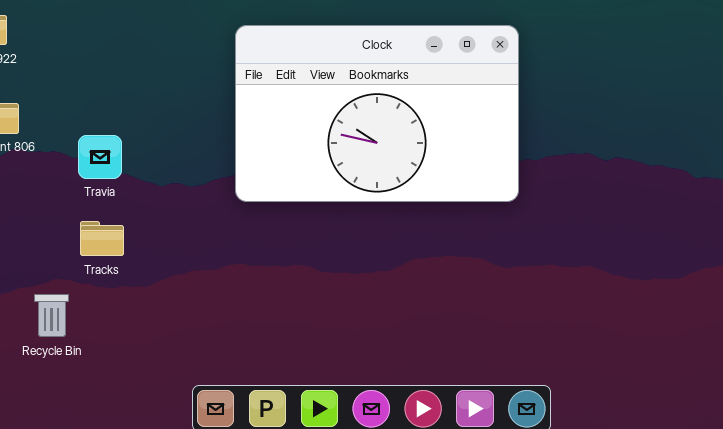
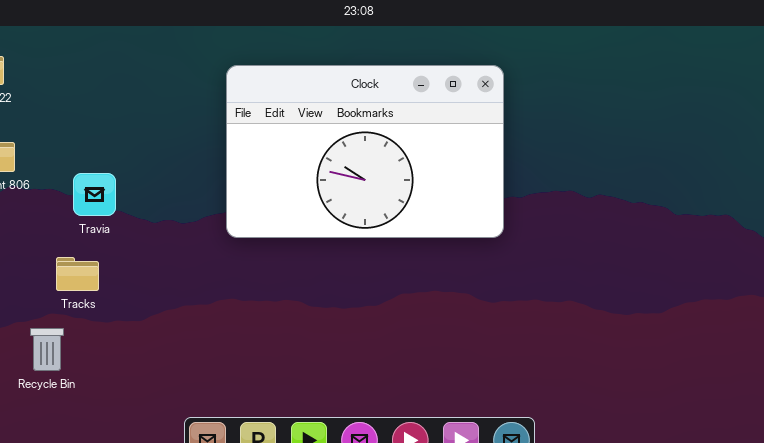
Tracks: [80,221,124,256] -> [56,257,99,291], moved

